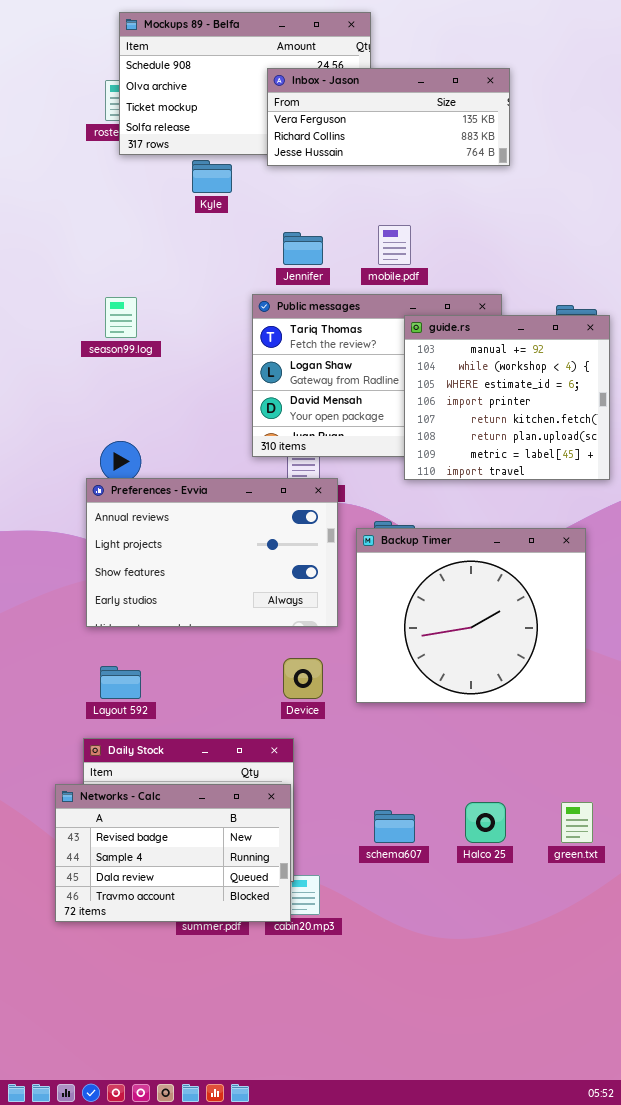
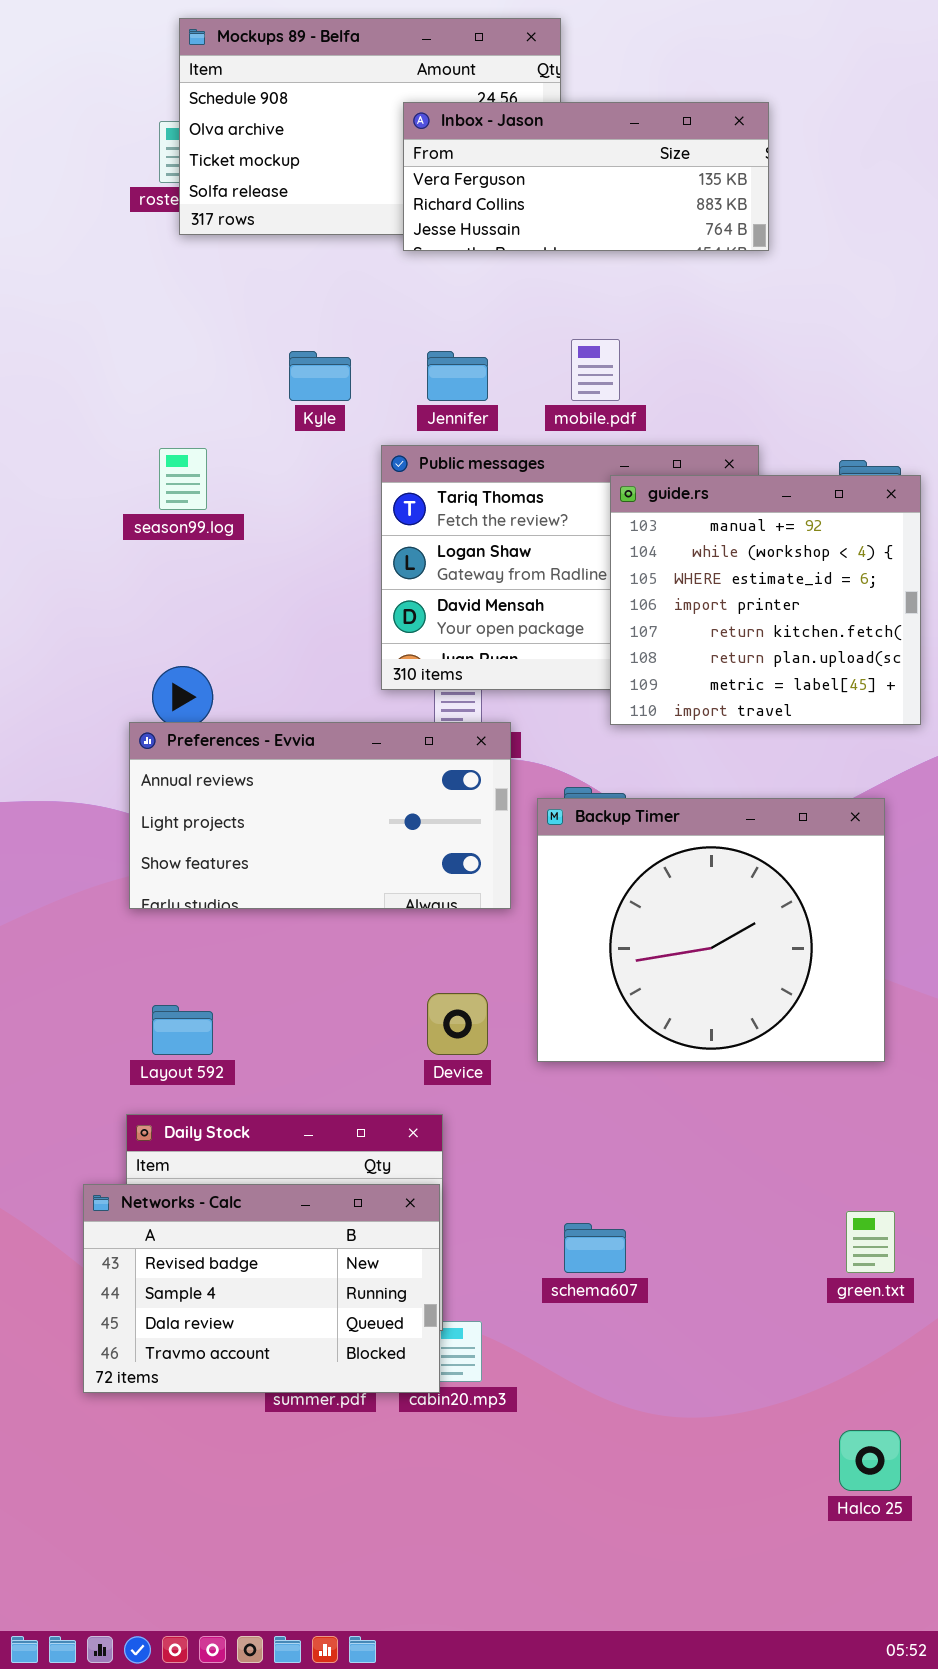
Kyle: [192,160,232,193] -> [289,351,351,401], moved
Preferences - Evvia: [86,478,338,627] -> [129,722,511,909], resized
Halco 25: [465,802,506,843] -> [839,1430,901,1491], moved

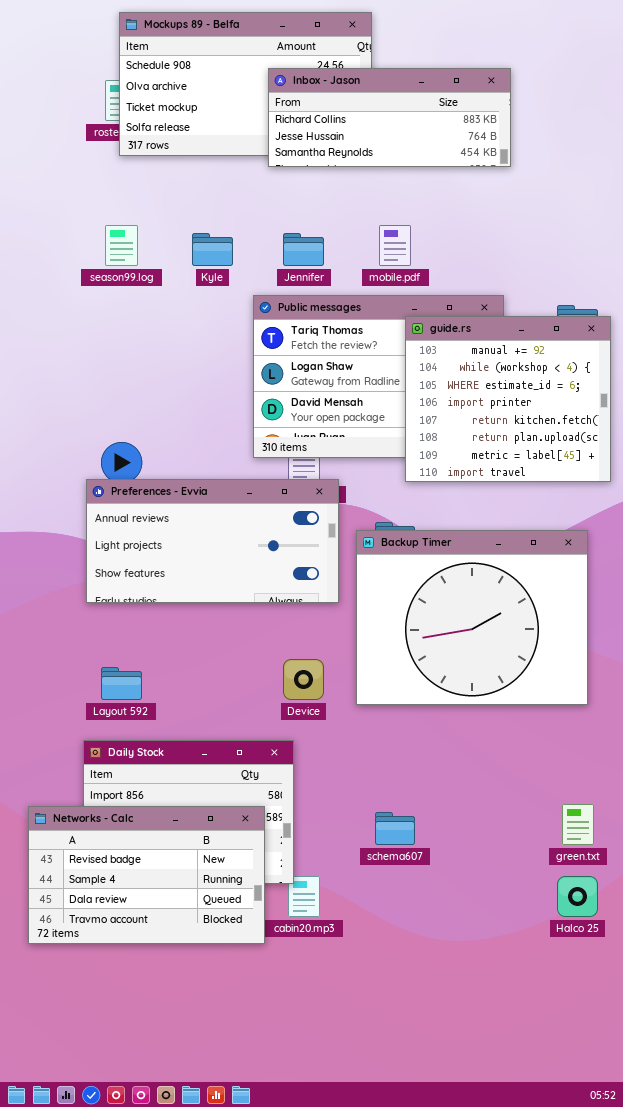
Inbox - Jason: [403,102,769,251] -> [268,68,511,167], scrolled down 1 row
season99.log: [159,448,207,510] -> [105,225,138,266], moved
Networks - Calc: [83,1184,440,1393] -> [28,806,265,944], moved
Halco 25: [839,1430,901,1491] -> [557,876,598,917], moved

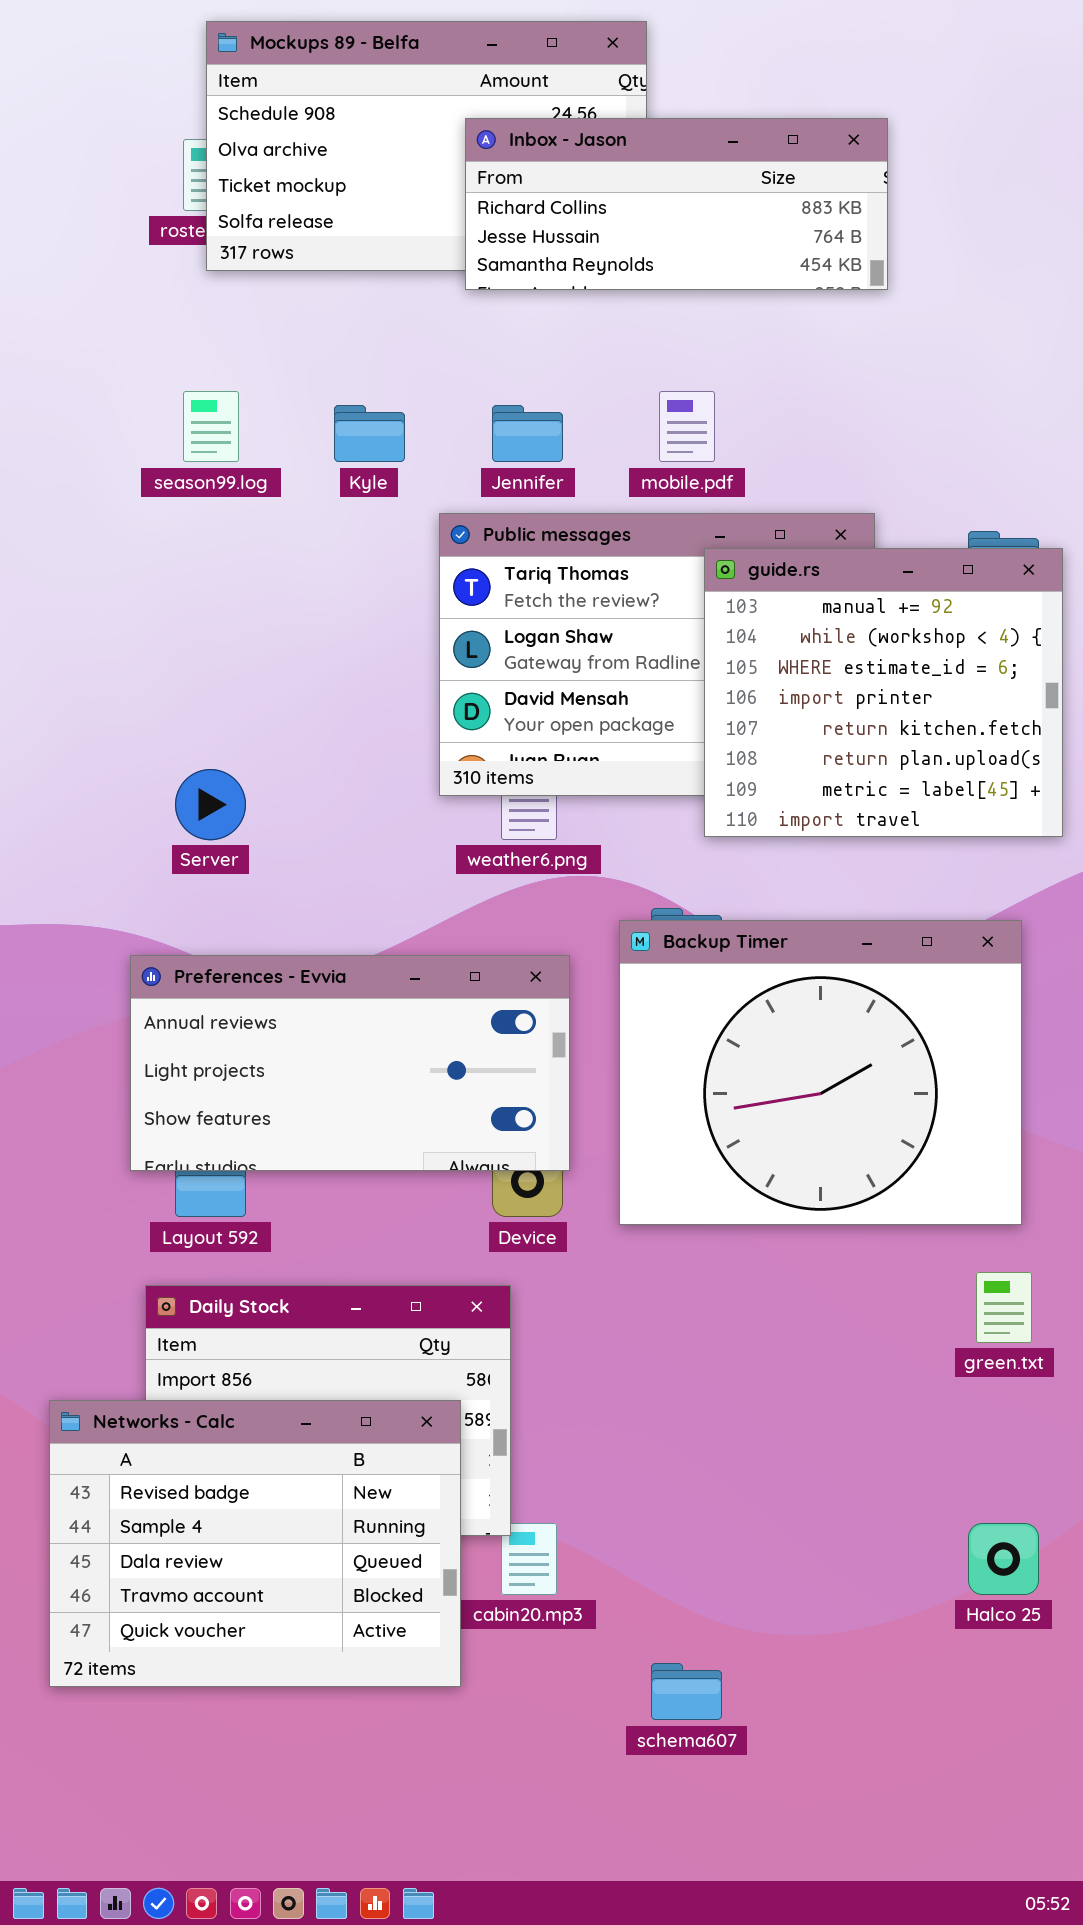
Preferences - Evvia: [86,479,339,603] -> [130,955,570,1171], moved
green.txt: [562,804,594,845] -> [976,1272,1032,1343], moved
Networks - Calc: [28,806,265,944] -> [49,1400,461,1687], resized
schema607: [375,812,415,845] -> [651,1663,722,1720], moved

